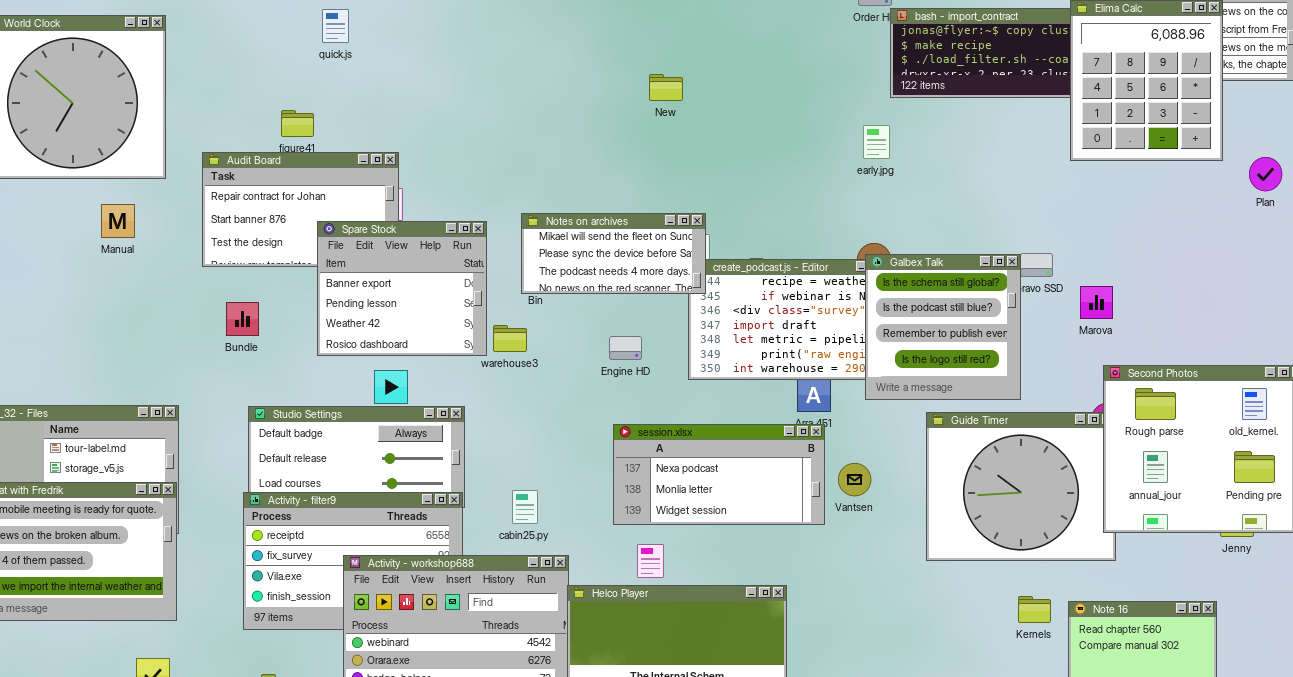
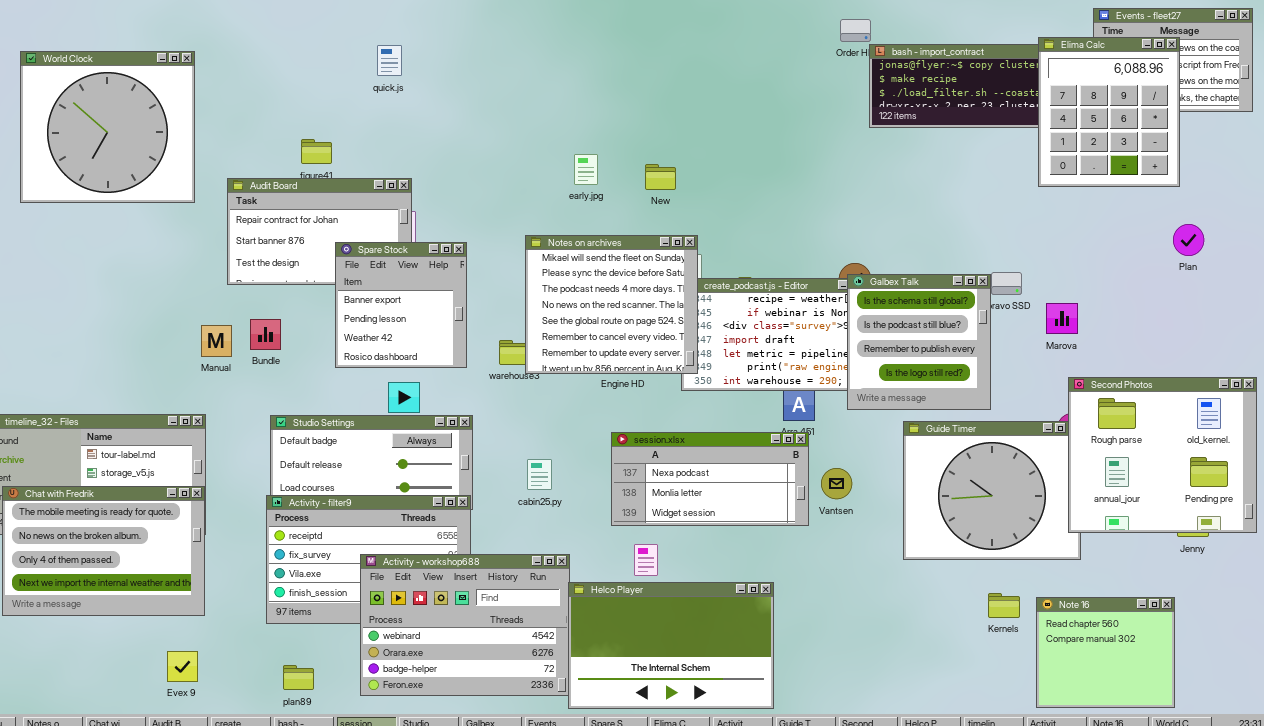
quick.js: [322,9,349,43] -> [377,45,402,76], moved
New: [649,74,683,101] -> [645,164,676,190], moved
early.jpg: [863,125,890,159] -> [574,154,598,185], moved
Plan: [1249,157,1282,191] -> [1173,224,1204,256], moved
Manual: [101,204,135,238] -> [201,325,232,357], moved
Notes on archives: [521,213,706,294] -> [525,235,698,374], resized
Spare Stock: [317,221,487,356] -> [335,242,467,368], resized
cabin25.py: [512,490,538,524] -> [527,459,552,490], moved

